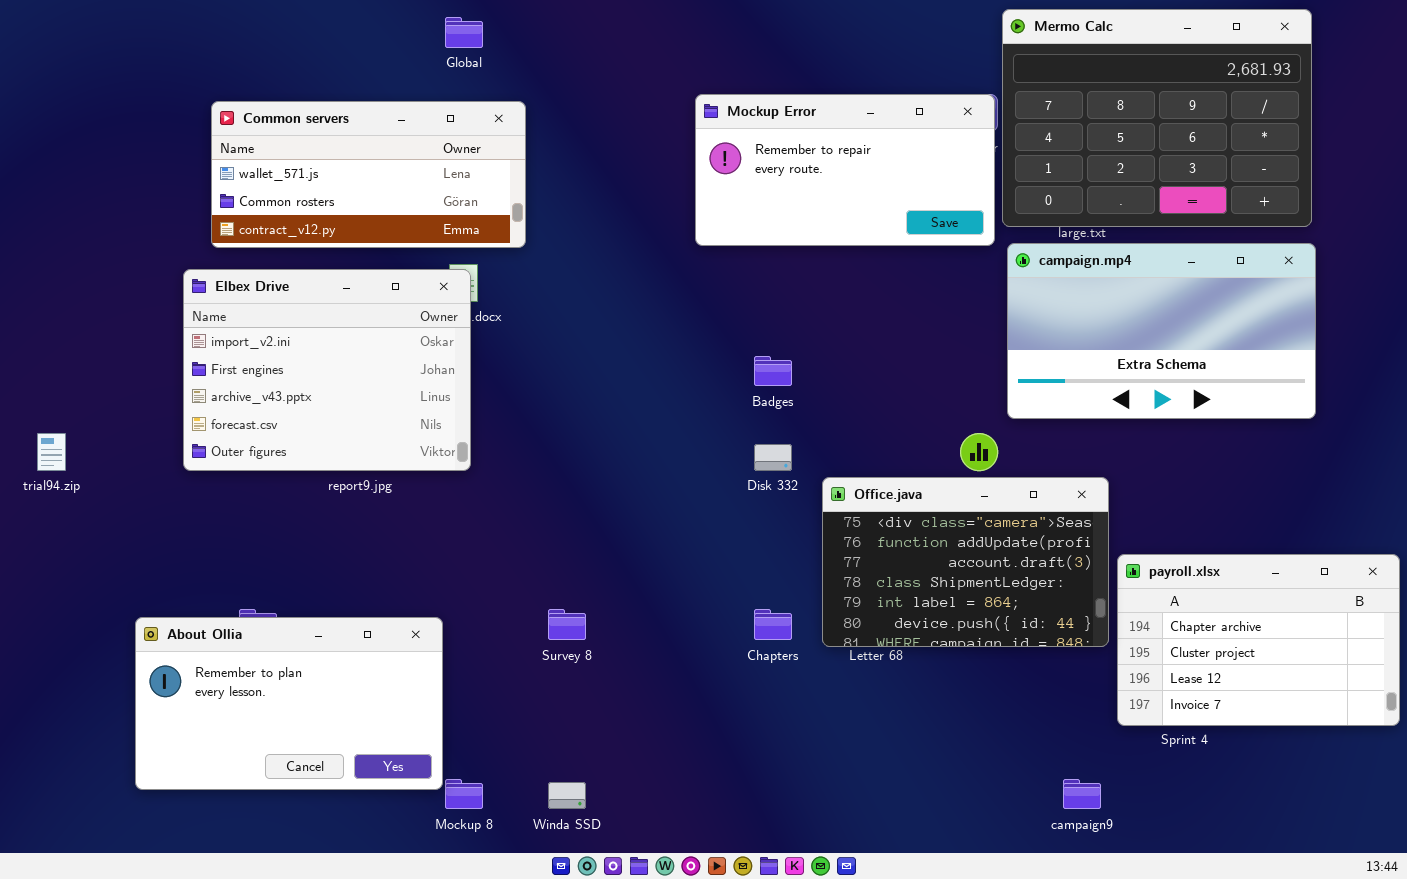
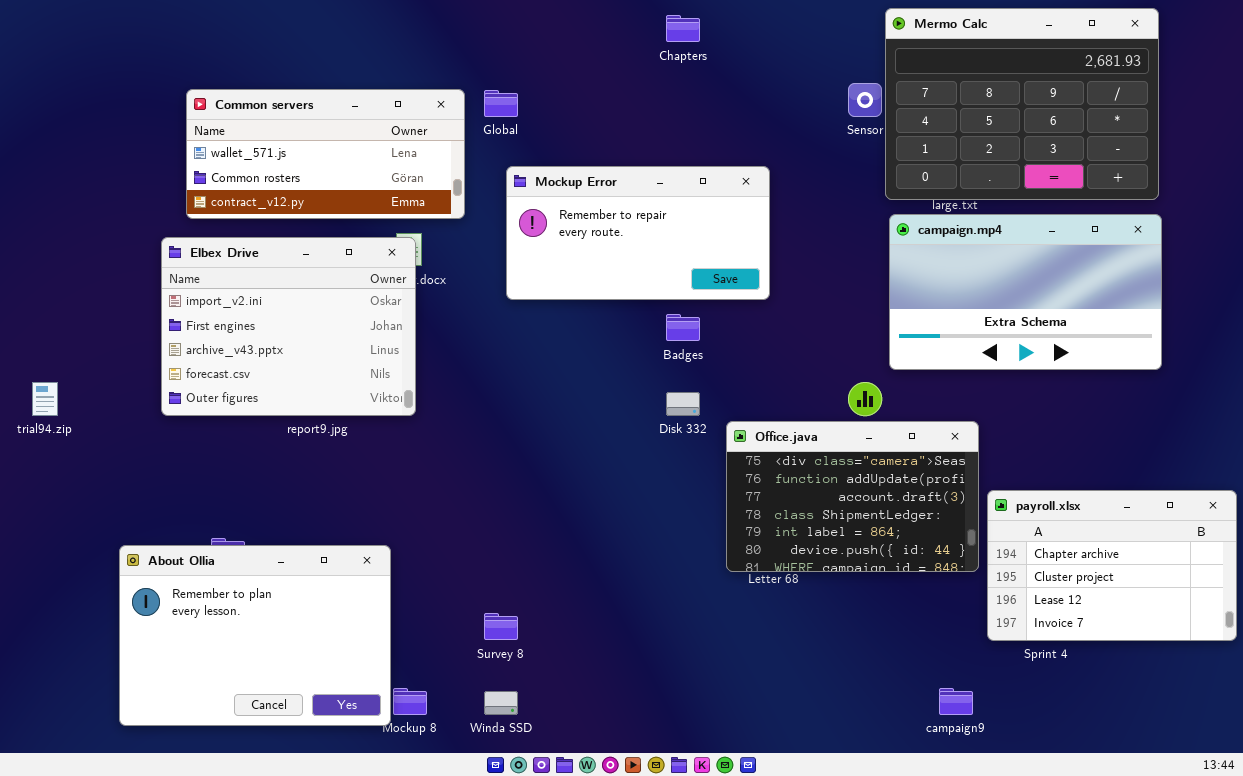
Global: [445,17,483,48] -> [484,90,518,117], moved
Mockup Error: [695,94,995,246] -> [506,166,770,300], moved
Survey 8: [548,609,586,640] -> [484,613,518,640], moved
Chapters: [754,609,792,640] -> [666,15,700,42], moved
About Ollia: [135,617,443,790] -> [119,545,391,726], resized

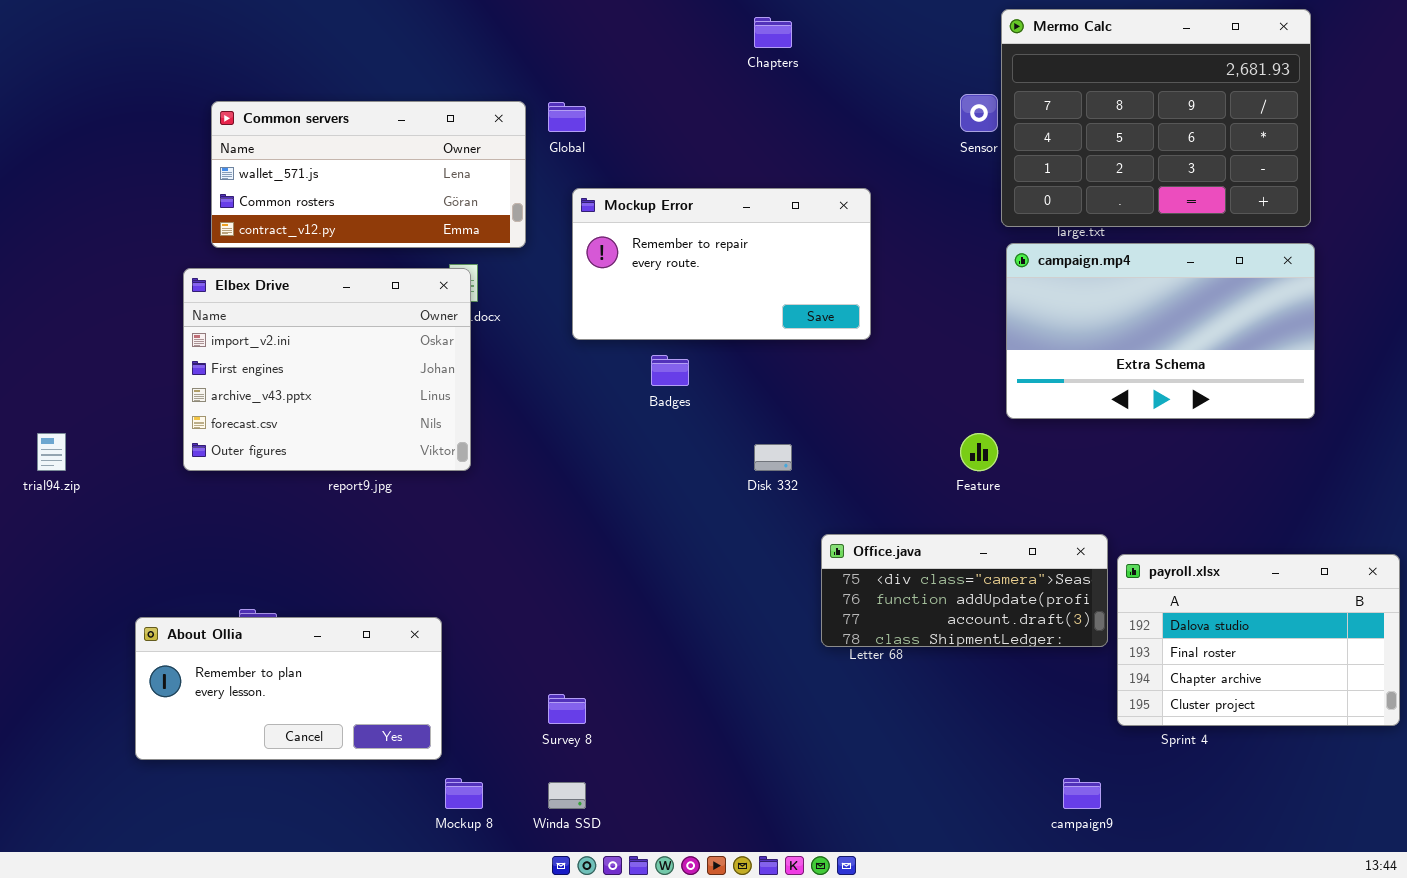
Badges: [666,314,700,341] -> [651,355,689,386], moved
Office.java: [726,421,979,572] -> [821,534,1108,647], resized
payroll.xlsx: [987,490,1237,641] -> [1117,554,1400,726], scrolled up 2 rows
About Ollia: [119,545,391,726] -> [135,617,442,760], resized

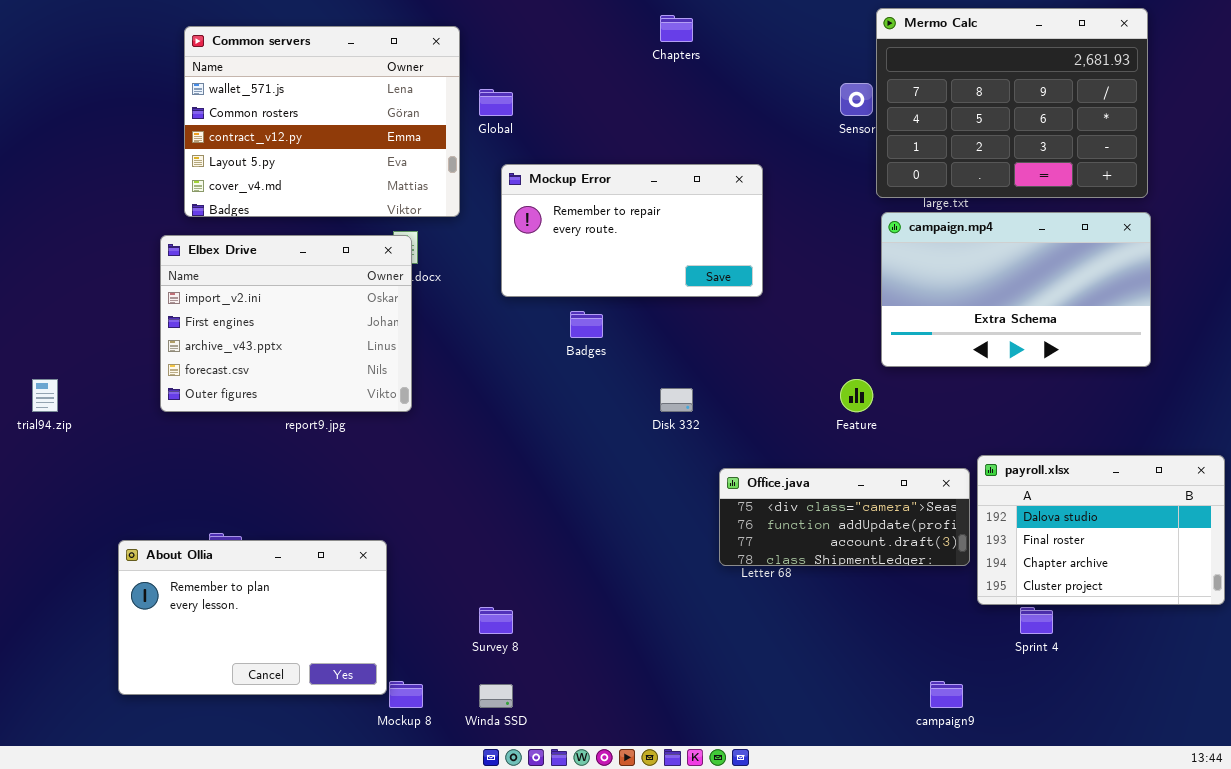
Common servers: [211,101,526,248] -> [184,26,460,217], resized
payroll.xlsx: [1117,554,1400,726] -> [977,455,1225,605], moved
About Ollia: [135,617,442,760] -> [118,540,387,695], resized

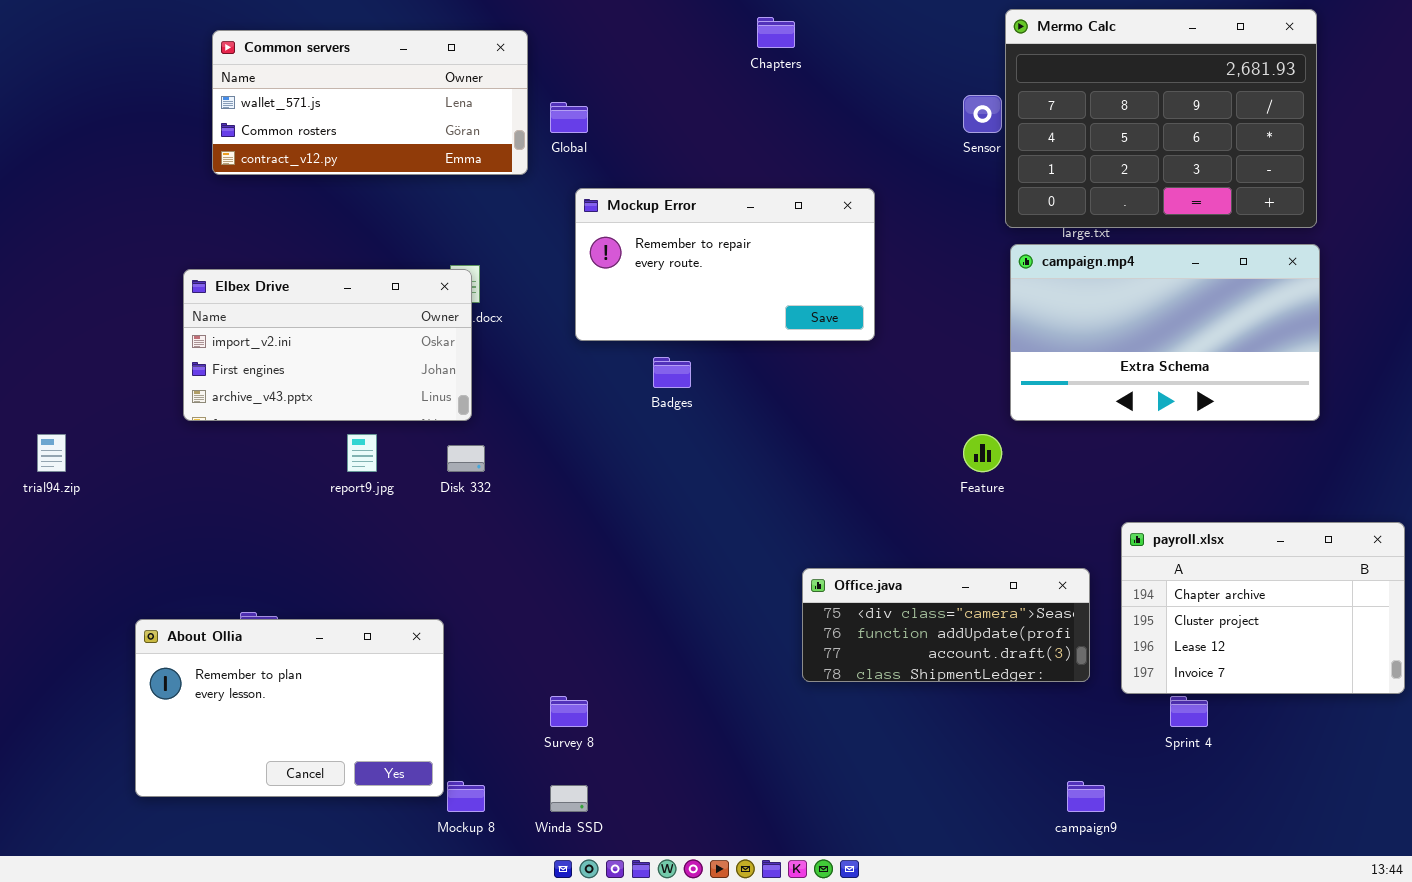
Common servers: [184,26,460,217] -> [212,30,528,175], resized
Elbex Drive: [160,235,412,412] -> [183,269,472,421], resized
Disk 332: [660,388,693,412] -> [447,445,485,472], moved
payroll.xlsx: [977,455,1225,605] -> [1121,522,1405,694], scrolled down 2 rows
Office.java: [719,468,970,566] -> [802,568,1090,682], moved

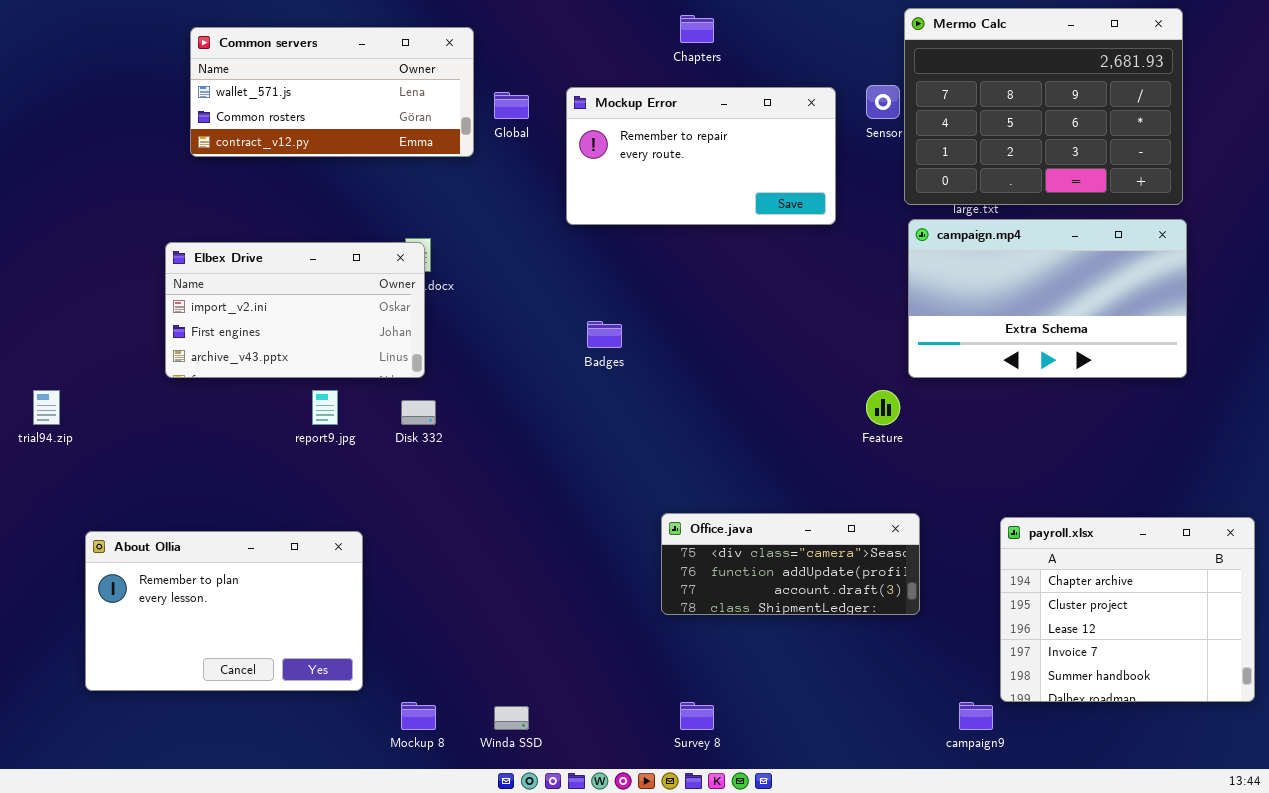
Mockup Error: [575,188,875,341] -> [566,87,836,225], moved
payroll.xlsx: [1121,522,1405,694] -> [1000,517,1255,702], moved, resized
Office.java: [802,568,1090,682] -> [661,513,920,615], moved
About Ollia: [135,619,444,797] -> [85,531,363,691], moved
Survey 8: [550,696,588,727] -> [680,702,714,730], moved

